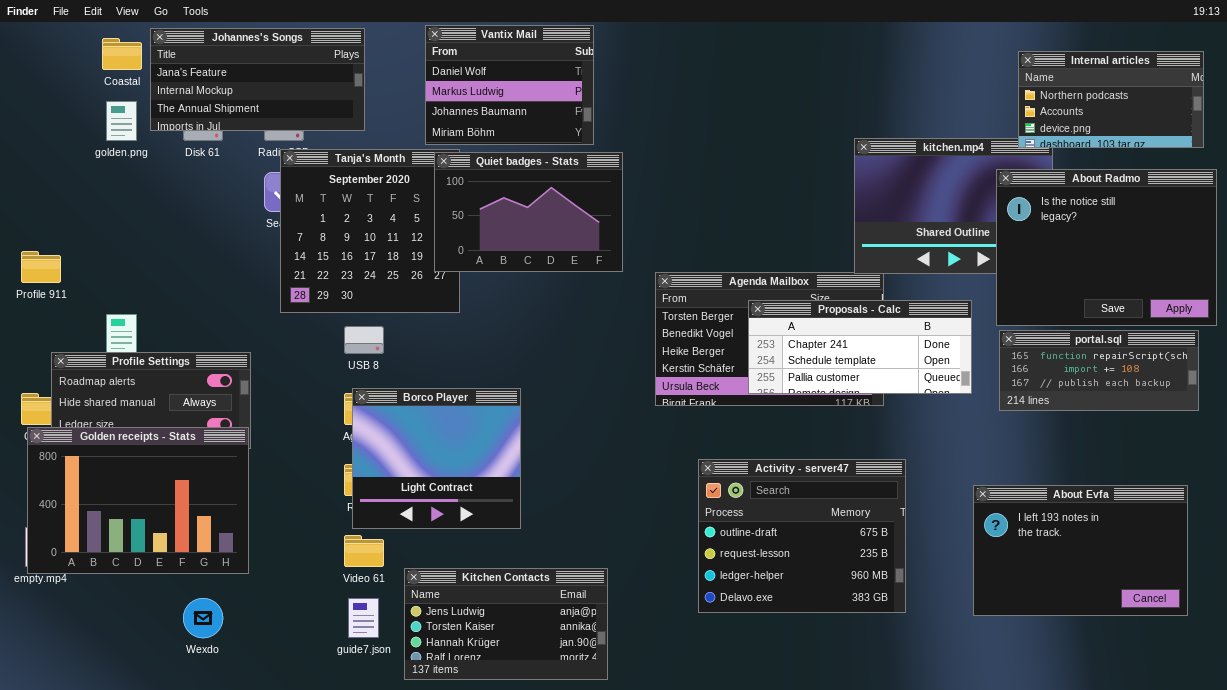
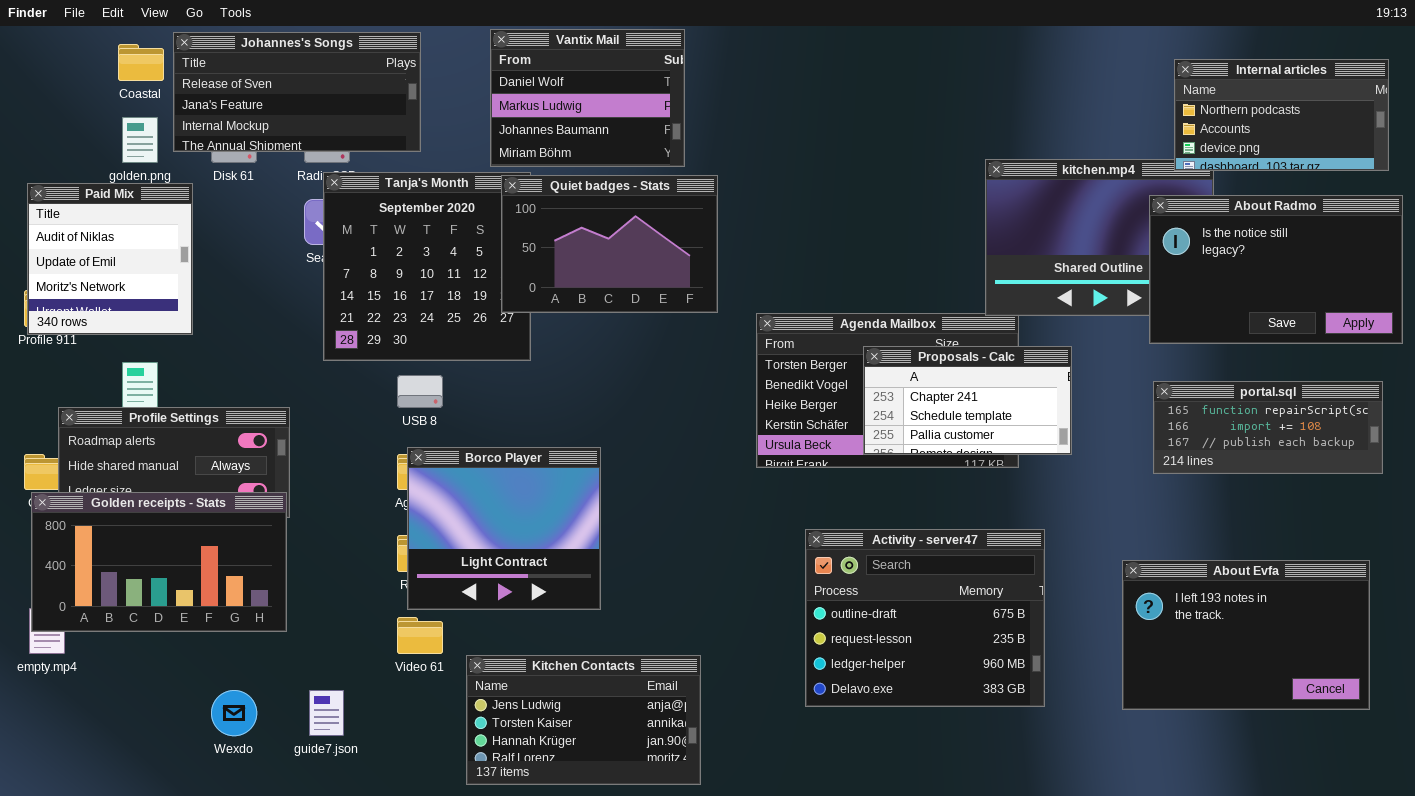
Johannes's Songs: [150,28,365,131] -> [173,32,421,152], scrolled up 1 row
Paid Mix: none -> [27,183,193,335], opened
About Radmo: [996,169,1217,326] -> [1149,195,1403,344], resized
Proposals - Calc: [748,300,972,394] -> [863,346,1072,455], resized
Golden receipts - Stats: [27,427,249,574] -> [31,492,287,632], resized
guide7.json: [348,598,379,638] -> [309,690,344,736], moved

